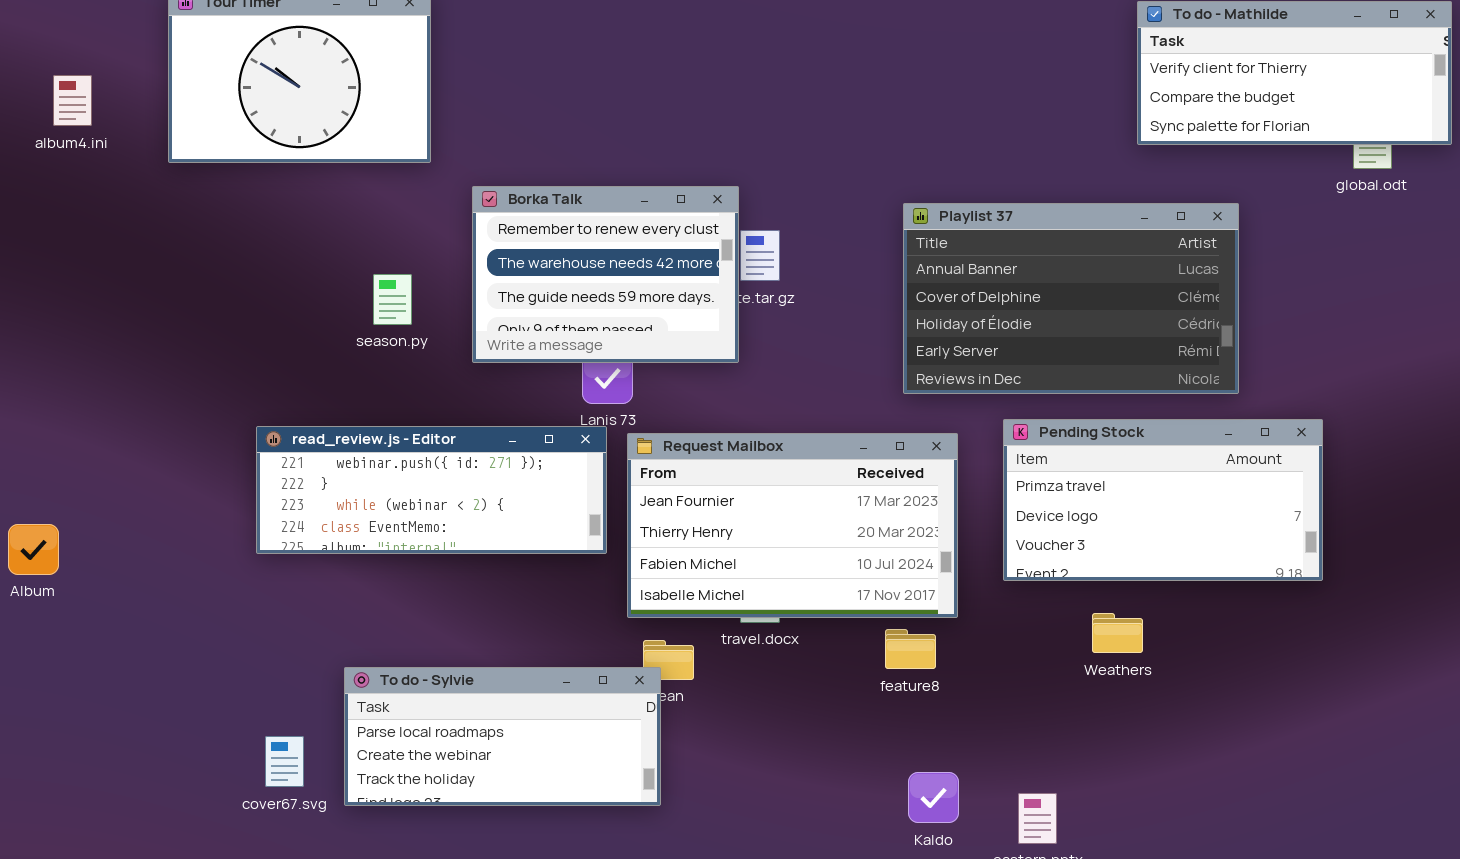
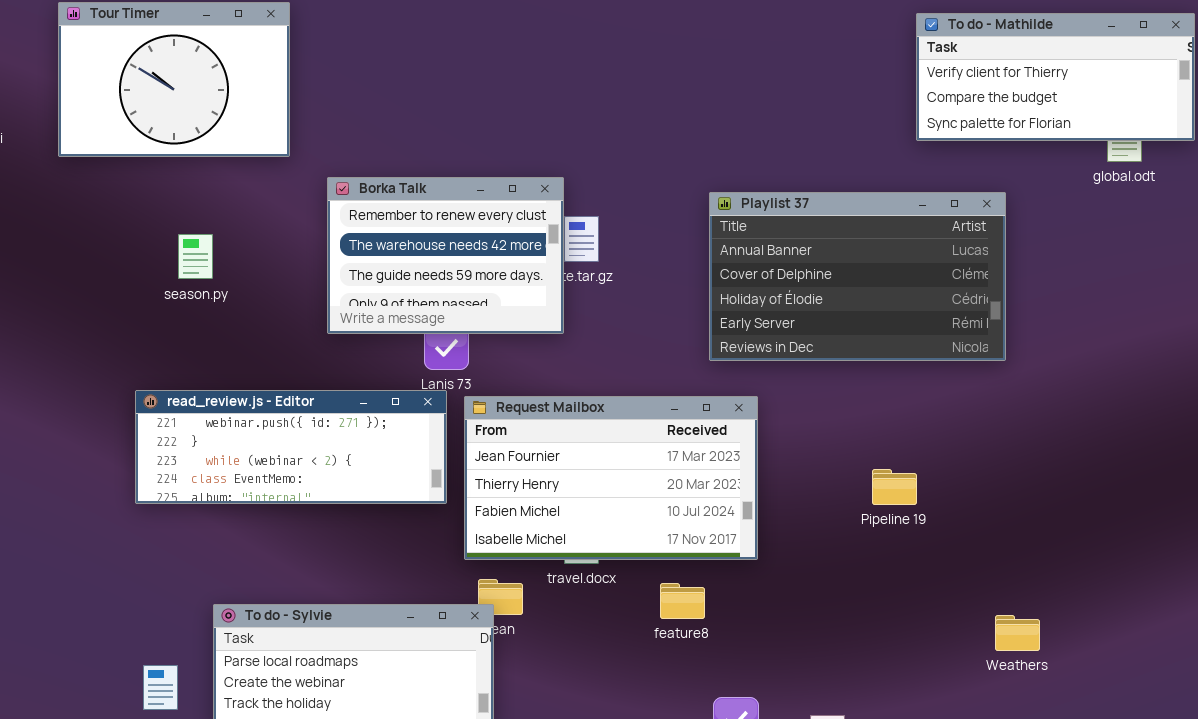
season.py: [373,274,412,325] -> [178,234,213,279], moved
Pending Stock: [1003,419,1323,581] -> none, closed
Weathers: [1092,613,1143,653] -> [995,615,1040,651], moved
feature8: [885,629,936,669] -> [660,583,705,619], moved

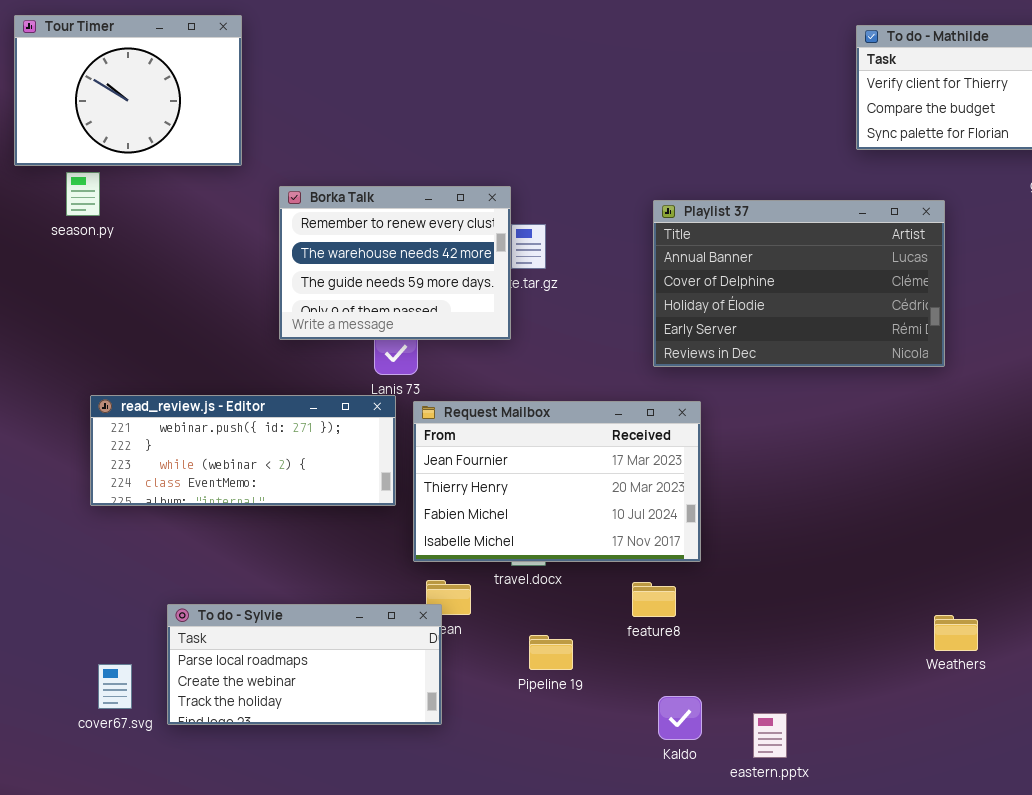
season.py: [178,234,213,279] -> [66,172,100,216], moved
Pipeline 19: [872,469,917,505] -> [529,635,573,670], moved
feature8: [660,583,705,619] -> [632,582,676,617], moved

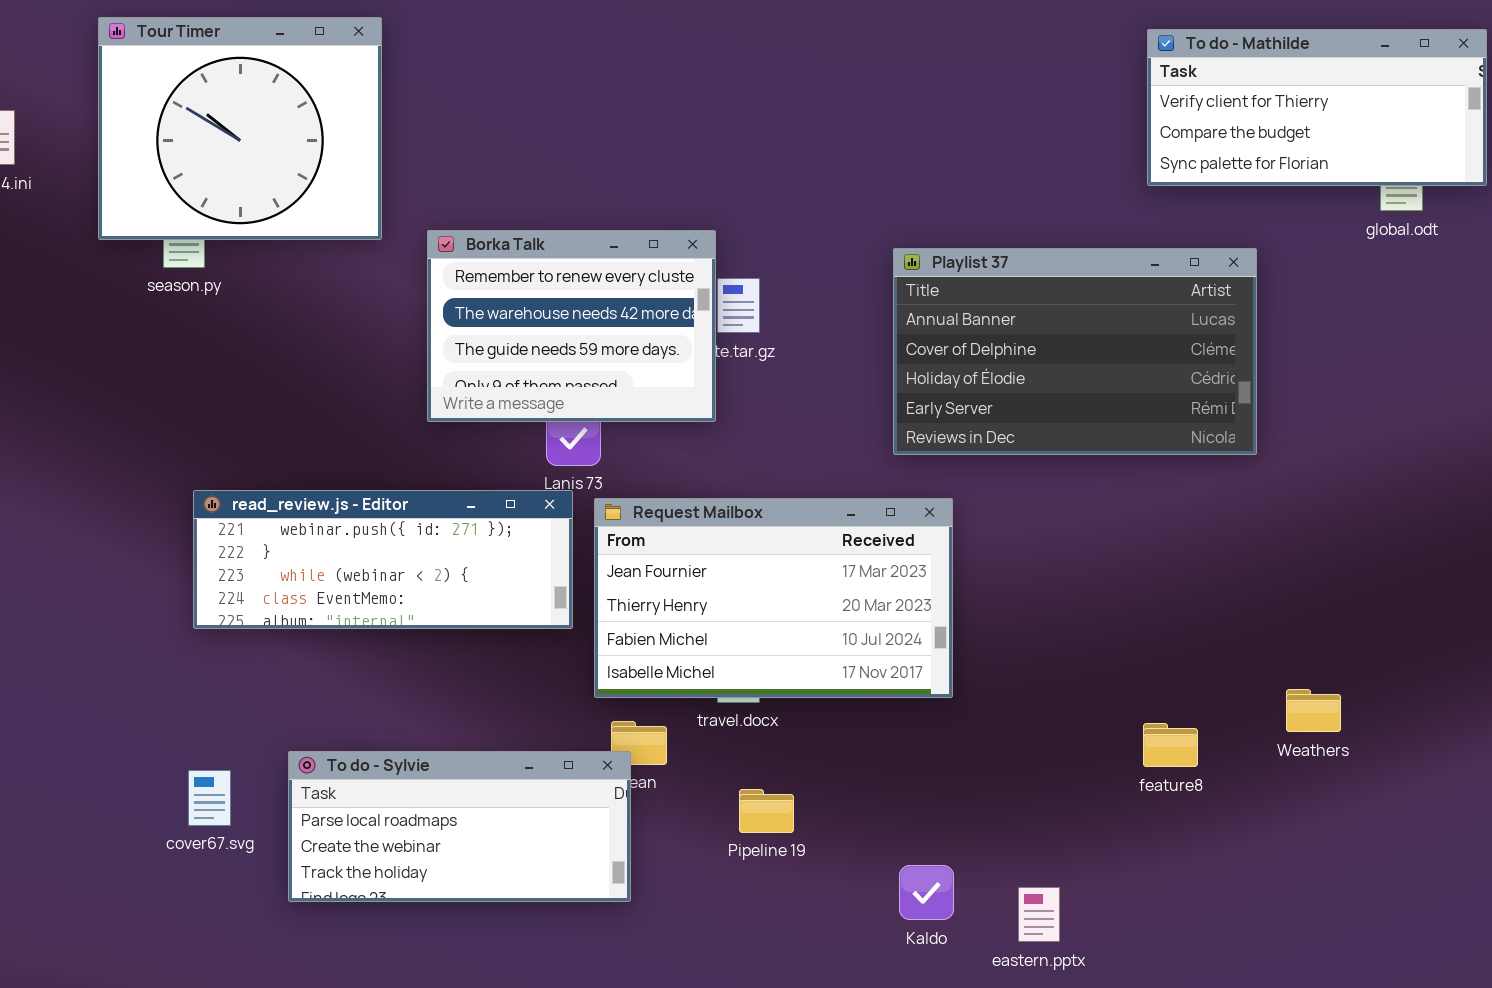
Tour Timer: [14,15,242,166] -> [98,17,382,240], resized
feature8: [632,582,676,617] -> [1143,723,1198,767], moved
Weathers: [934,615,978,651] -> [1286,689,1341,732], moved
cover67.svg: [98,664,132,709] -> [188,770,231,826], moved

